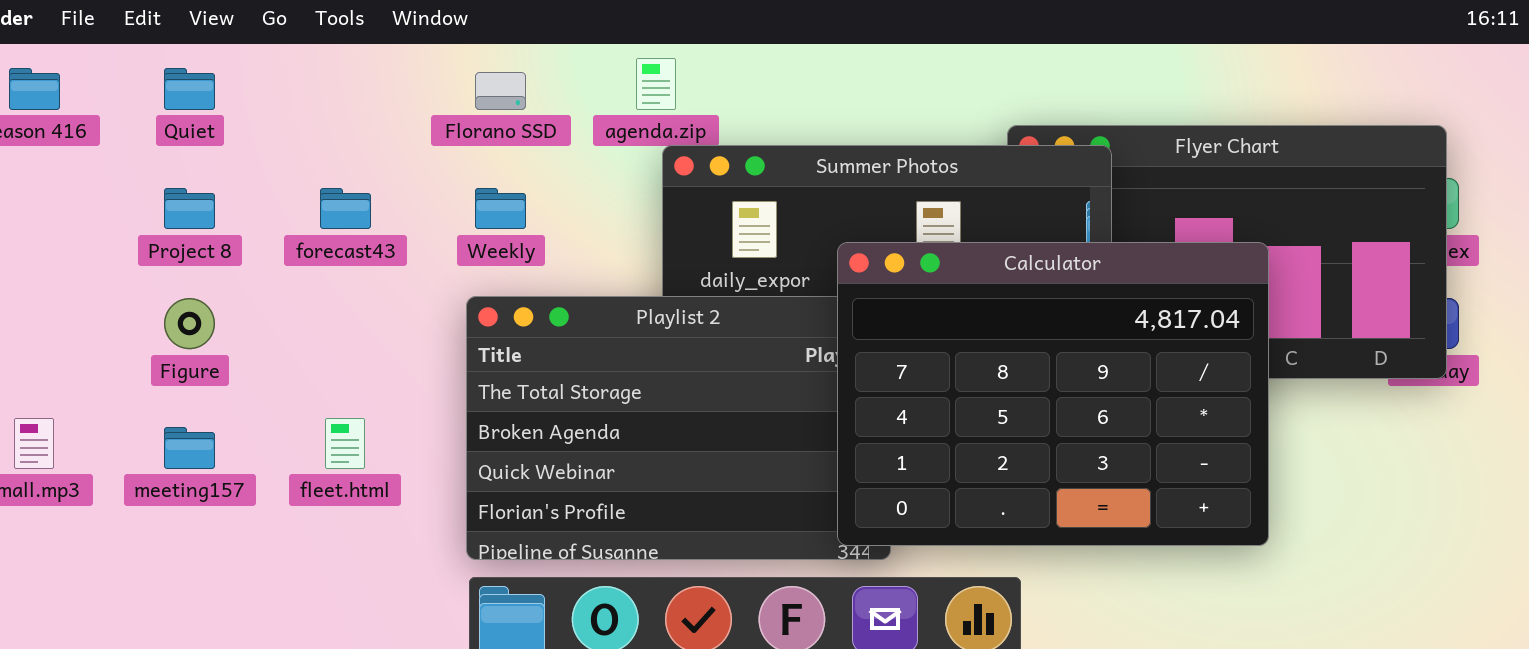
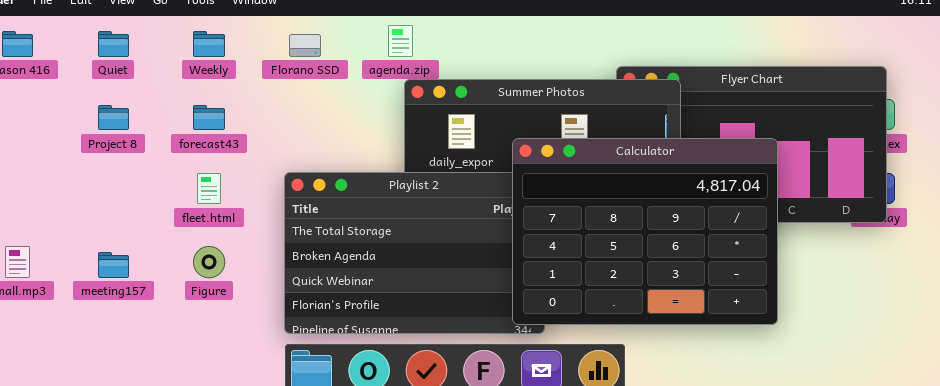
Weekly: [475,188,526,229] -> [193,31,225,57], moved
Figure: [164,298,215,349] -> [193,246,225,278], moved
fleet.html: [325,418,365,469] -> [197,173,221,204], moved

